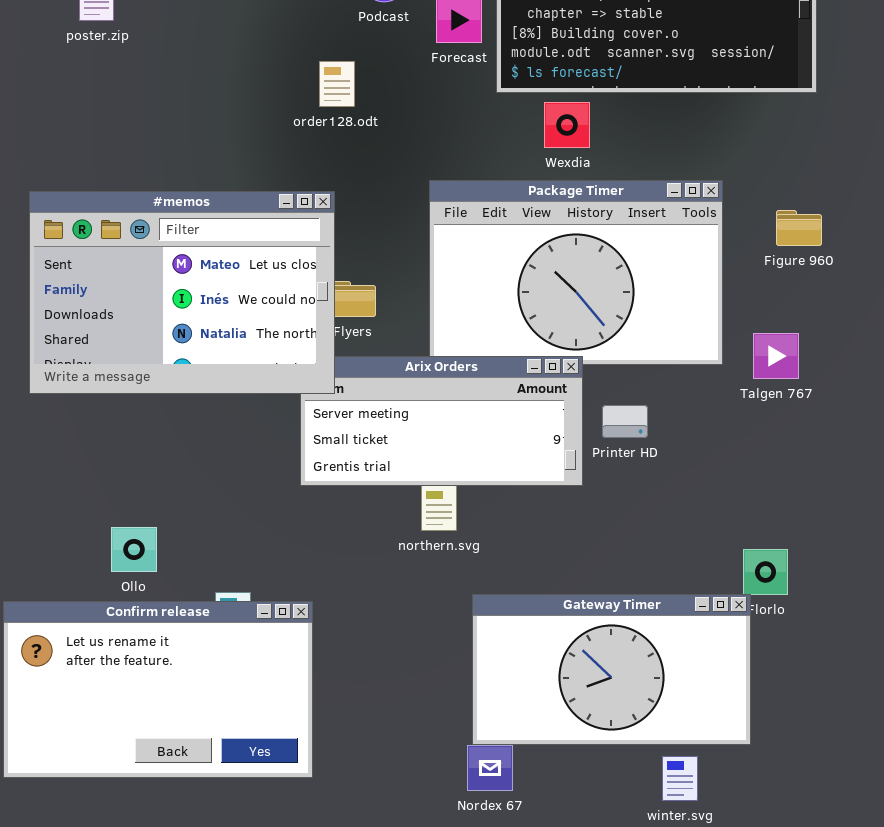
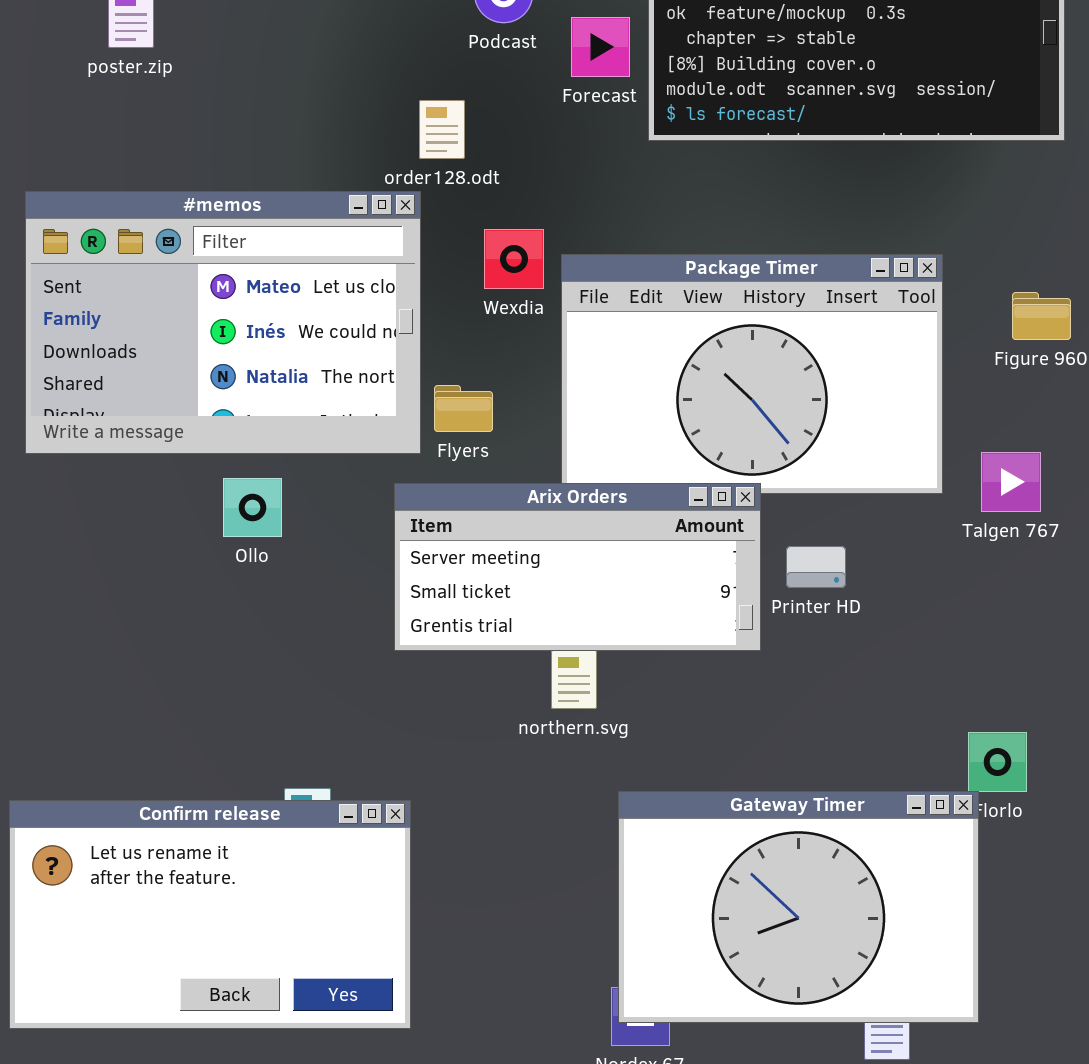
Wexdia: [544,102,590,148] -> [484,229,544,289], moved
#memos: [29,191,335,394] -> [25,191,421,454], moved
Ollo: [111,527,157,572] -> [223,478,282,537], moved
Gateway Timer: [472,594,751,745] -> [618,791,979,1023], resized

